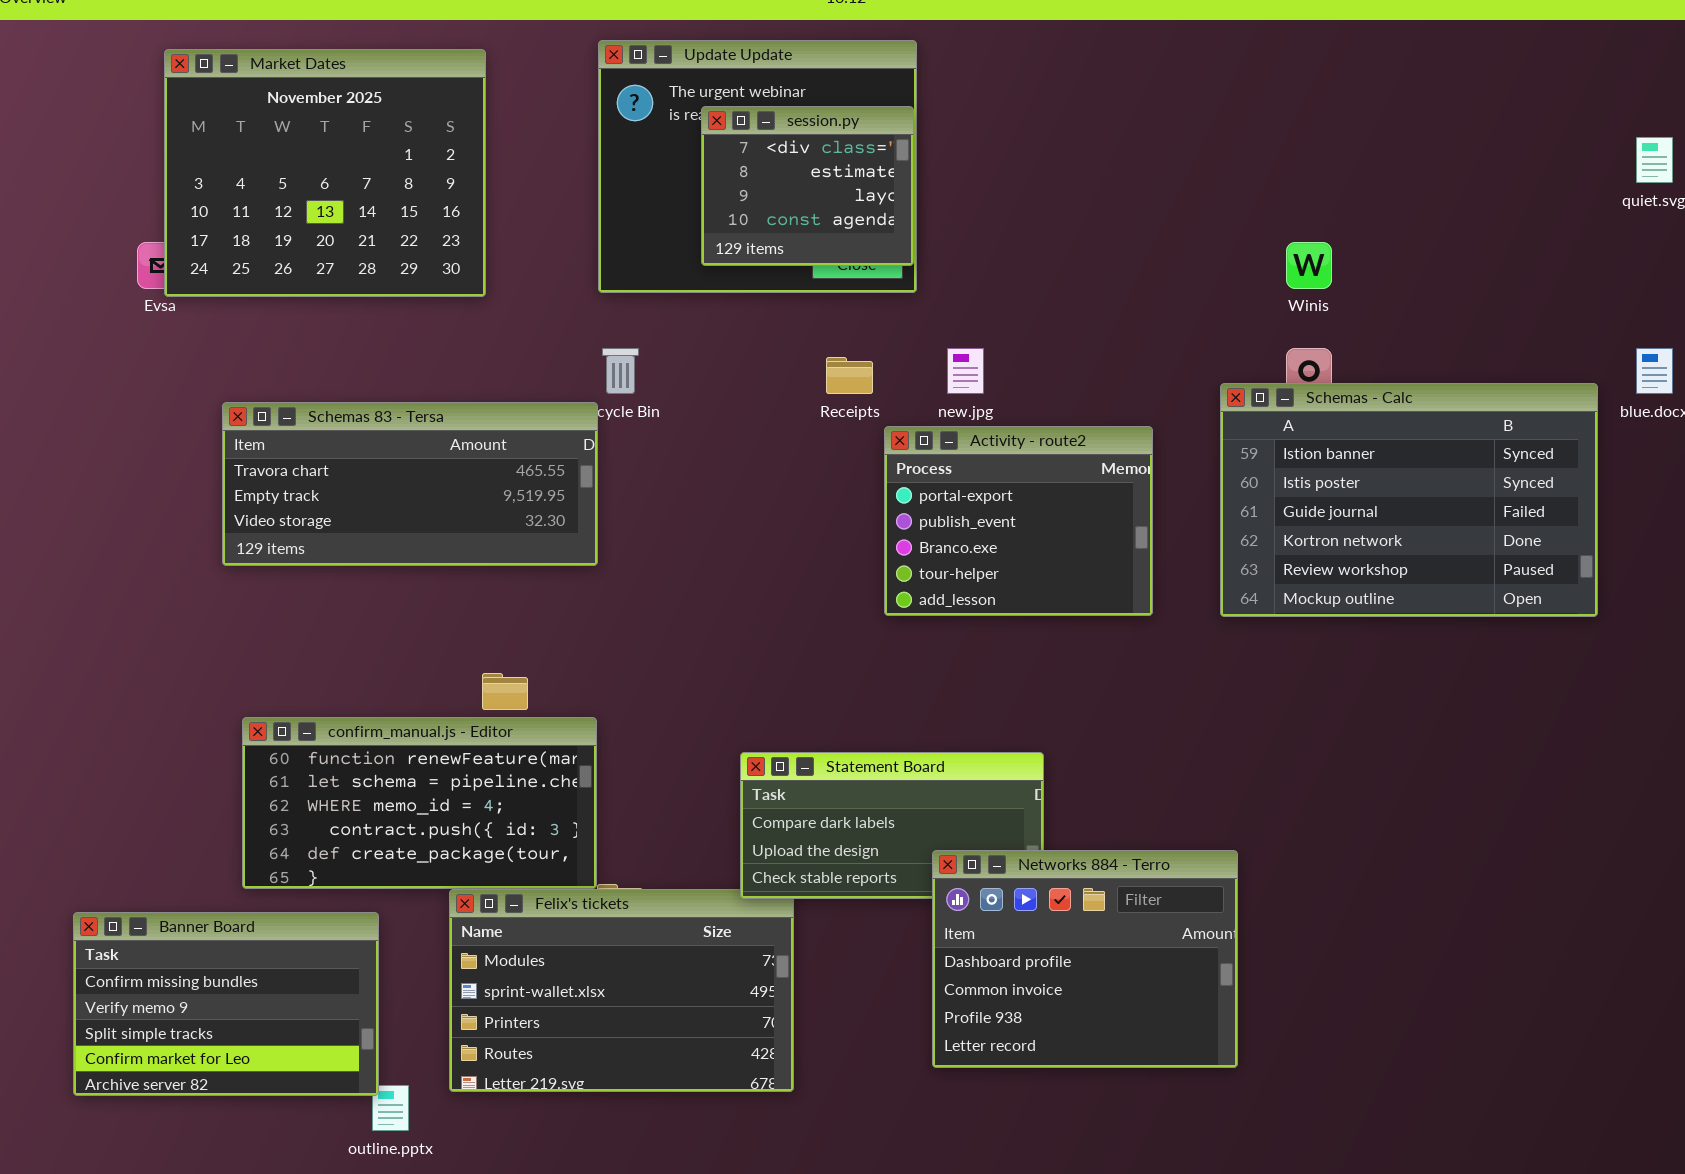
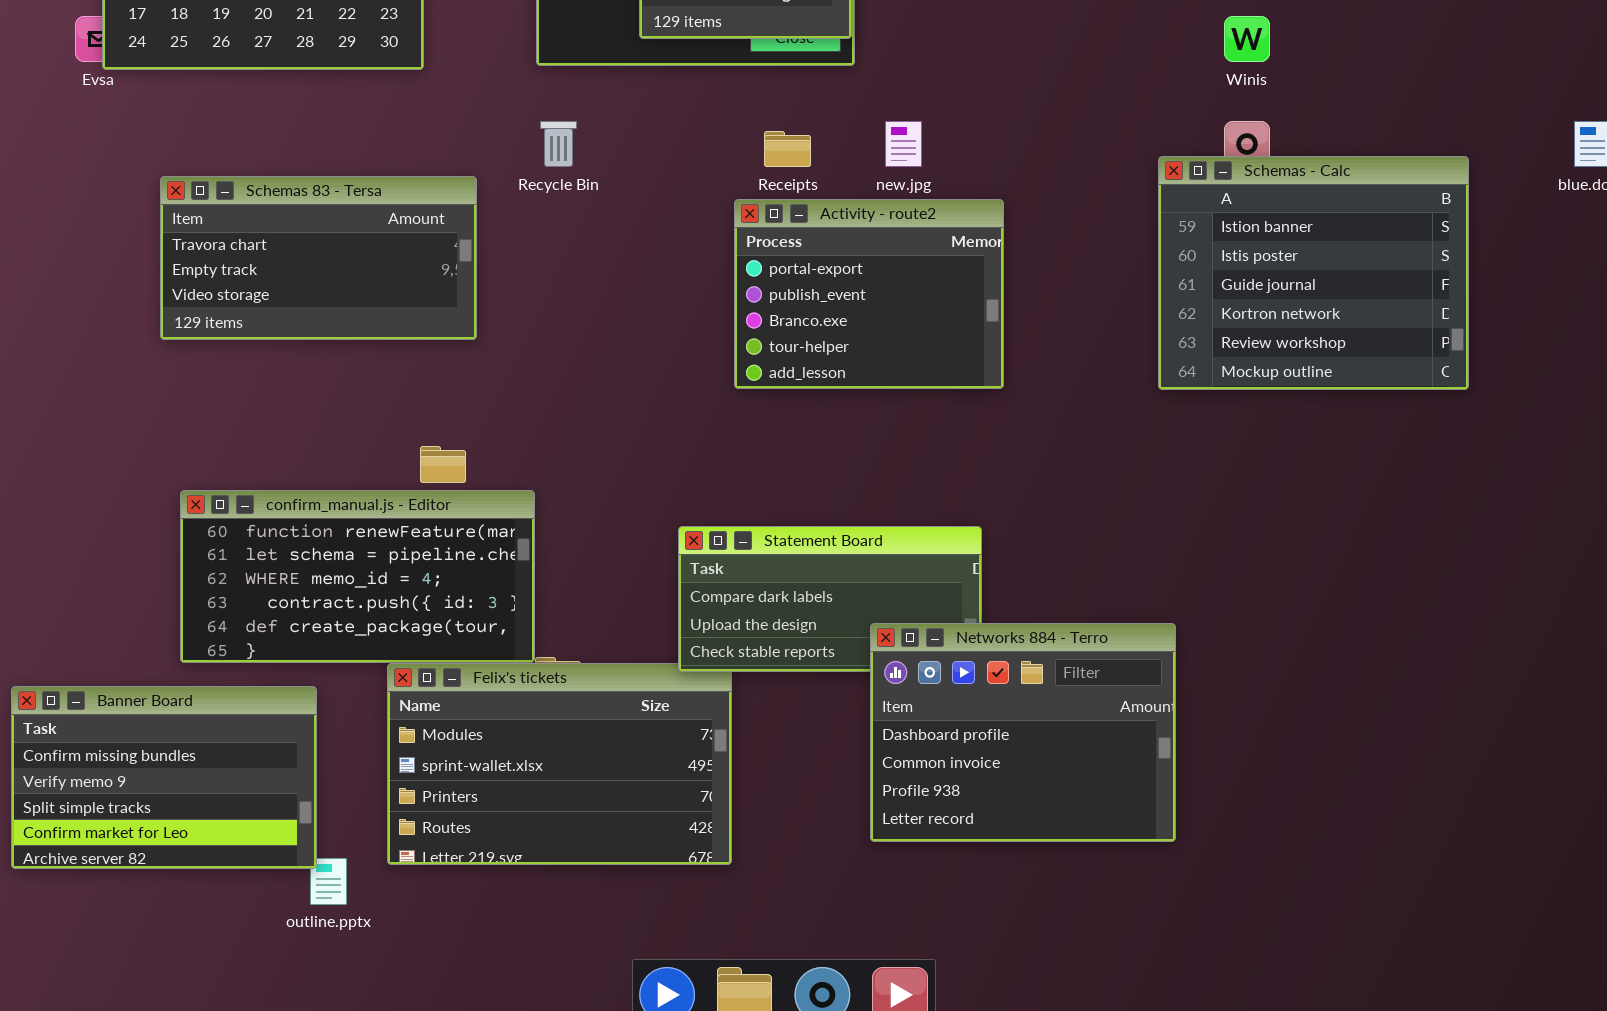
Schemas - Calc: [1220,383,1598,617] -> [1158,156,1469,390], resized
Schemas 83 - Tersa: [222,402,598,566] -> [160,176,477,340], resized
Activity - route2: [884,426,1153,616] -> [734,199,1004,389], moved

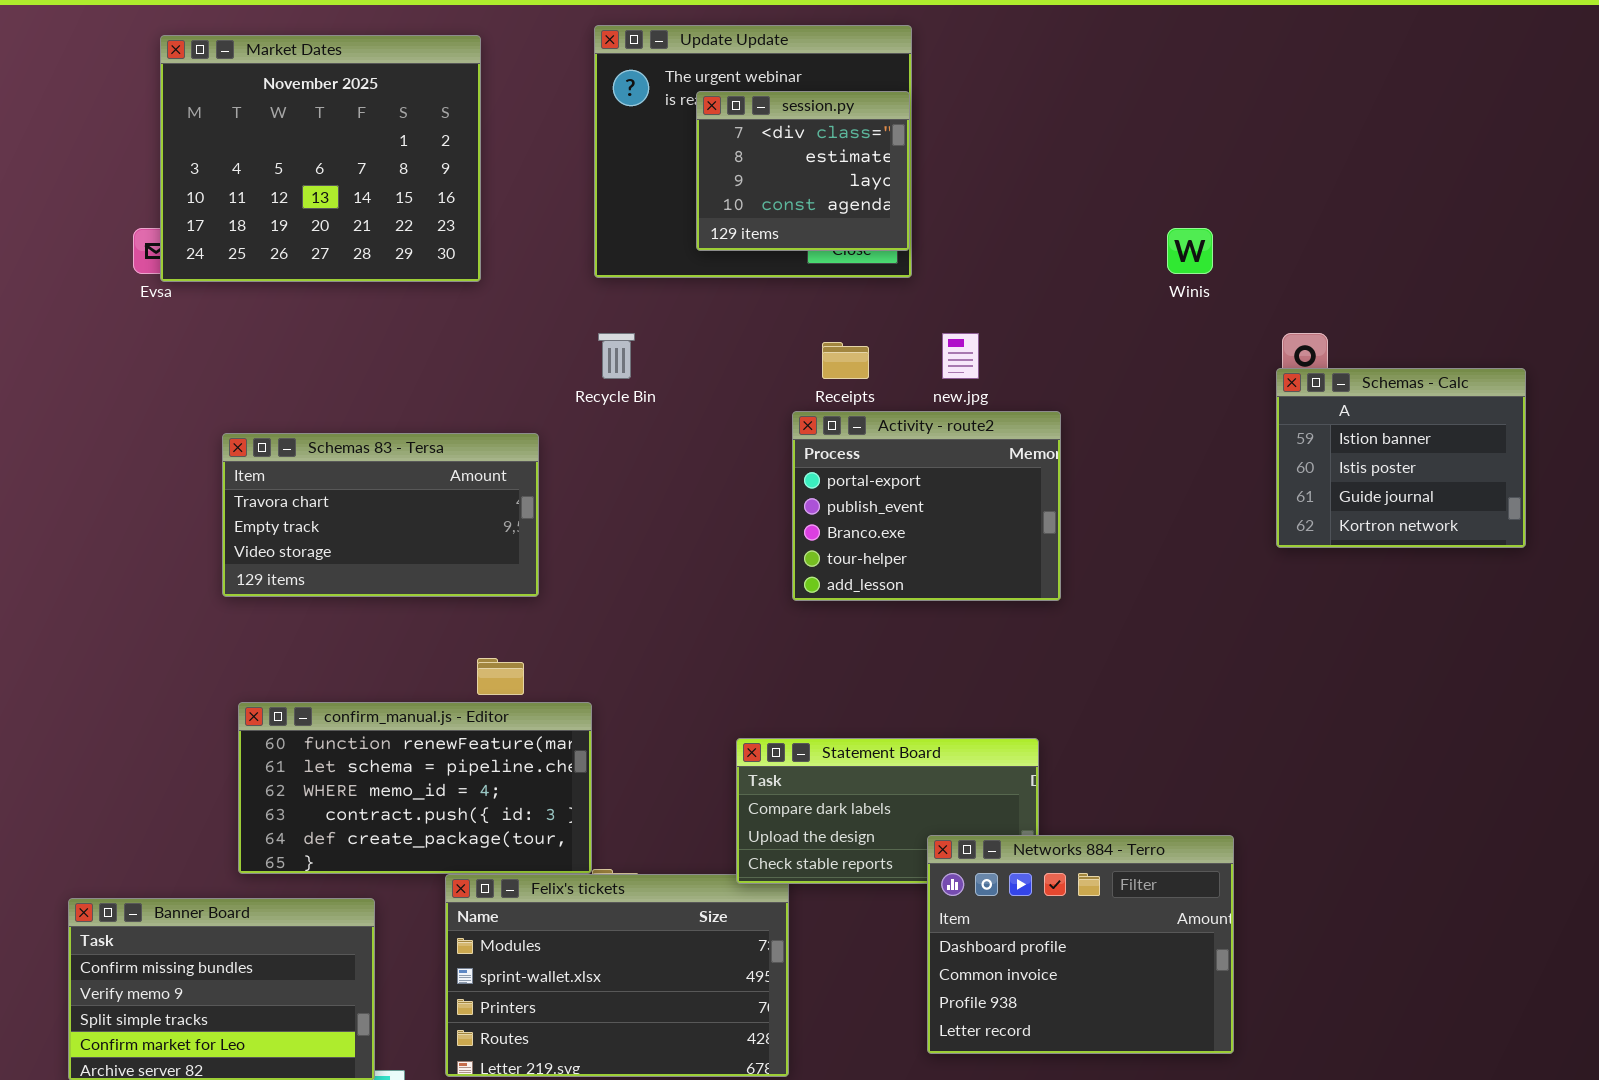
Winis: [1224,16,1270,62] -> [1167,228,1213,274], moved
Schemas - Calc: [1158,156,1469,390] -> [1276,368,1526,548], resized
Schemas 83 - Tersa: [160,176,477,340] -> [222,433,539,597], moved

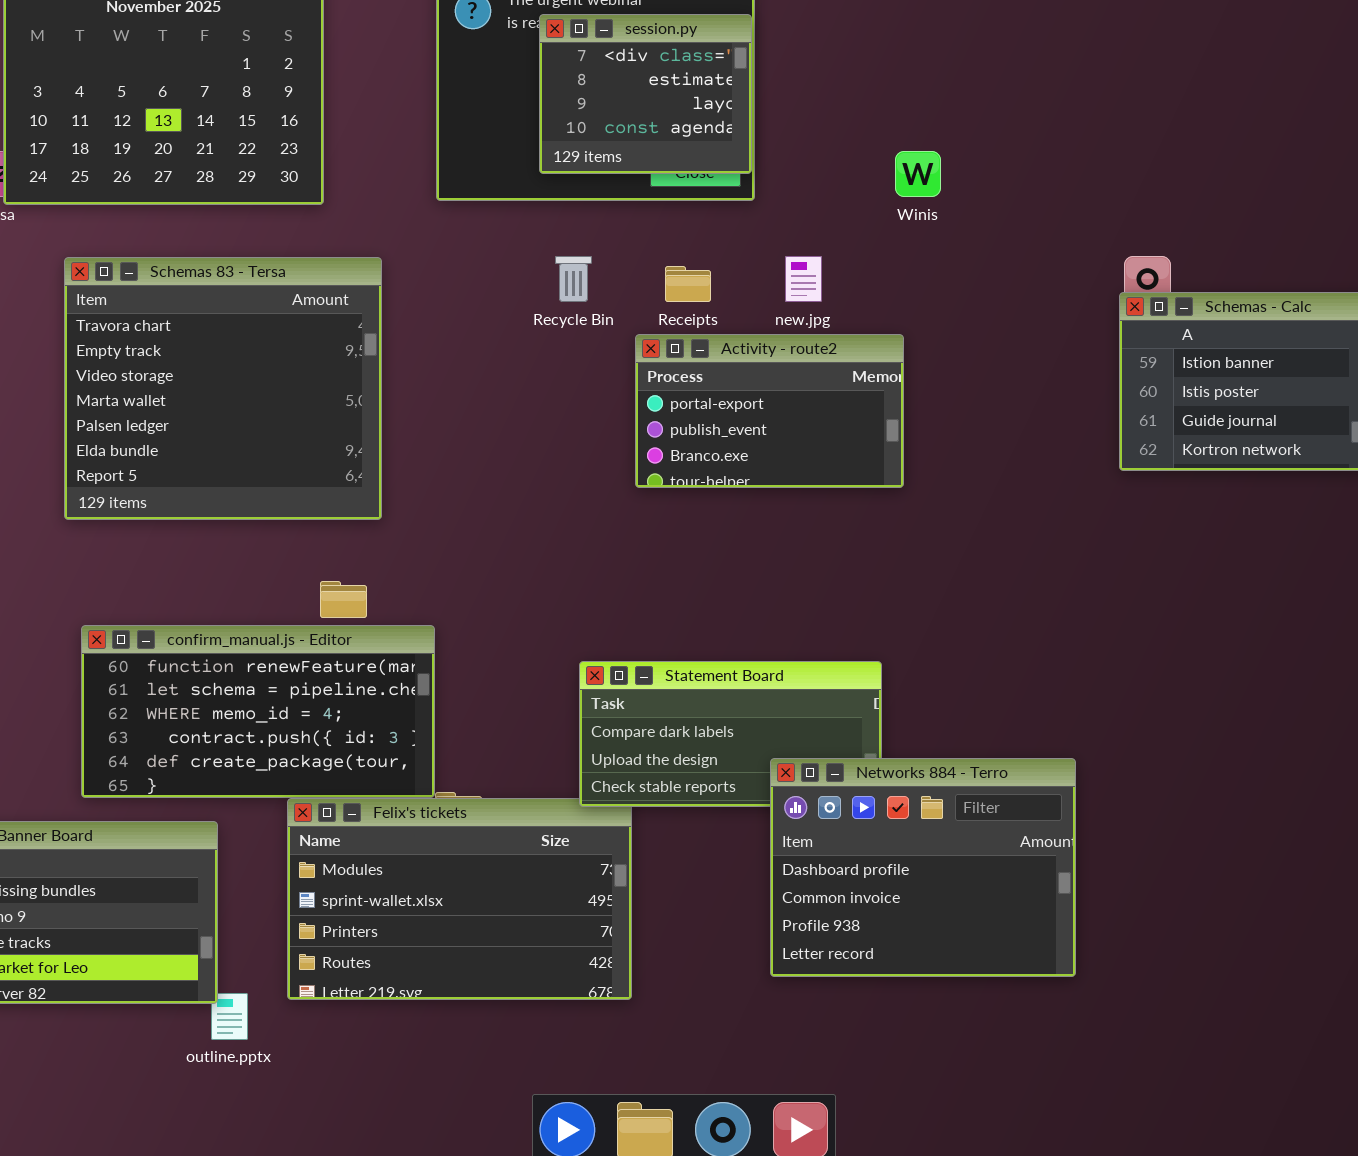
Winis: [1167,228,1213,274] -> [895,151,941,197], moved
Recycle Bin: [598,333,635,379] -> [555,256,592,302], moved
Activity - route2: [792,411,1061,601] -> [635,334,904,488], resized
Schemas 83 - Tersa: [222,433,539,597] -> [64,257,382,520], resized

